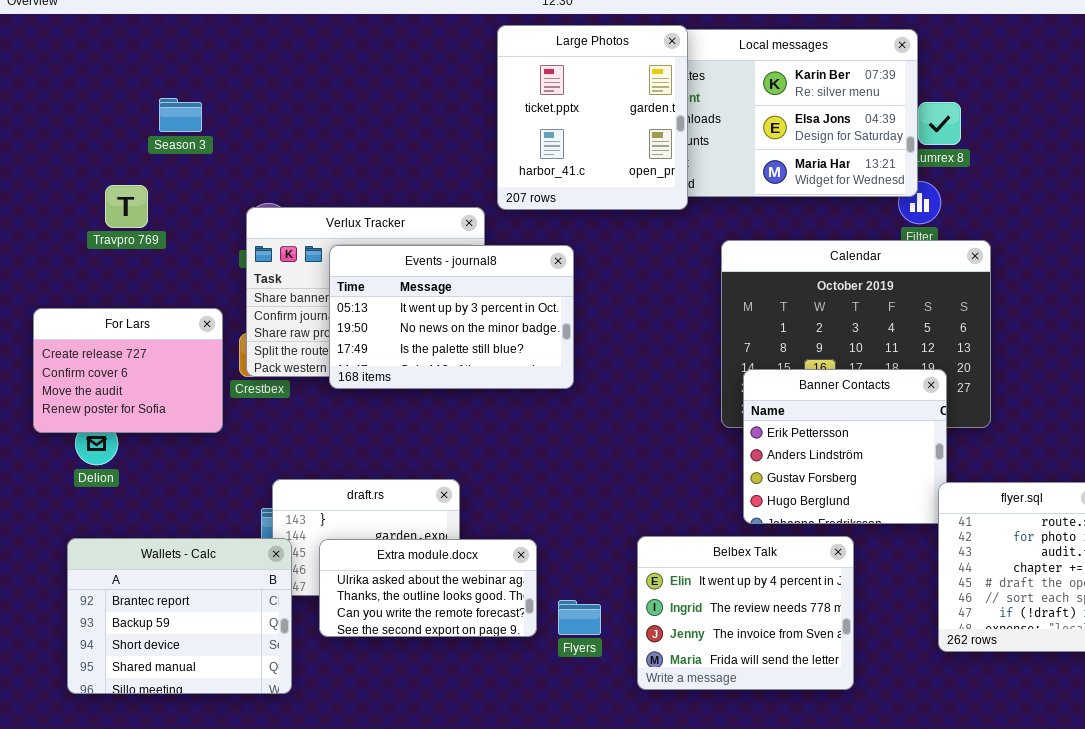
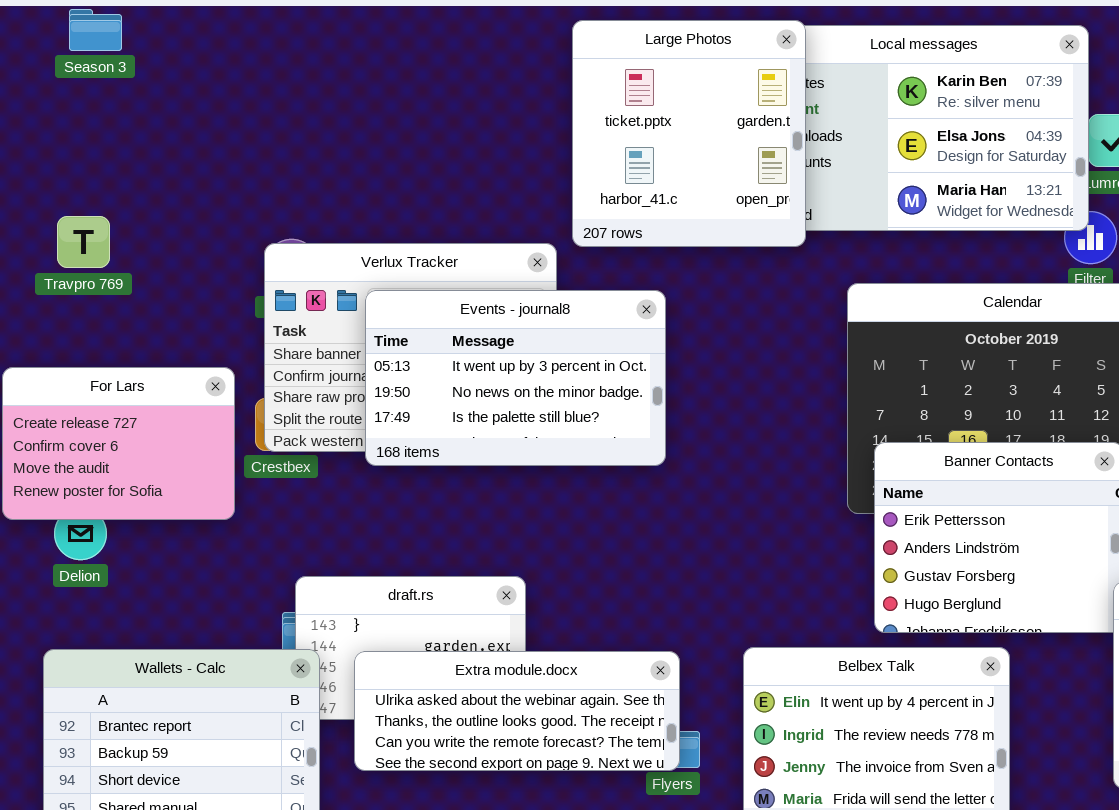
Season 3: [159,98,202,132] -> [69,9,122,51], moved
Travpro 769: [105,185,148,228] -> [57,216,110,268], moved
Extra module.docx: [319,539,537,637] -> [354,651,680,771], resized

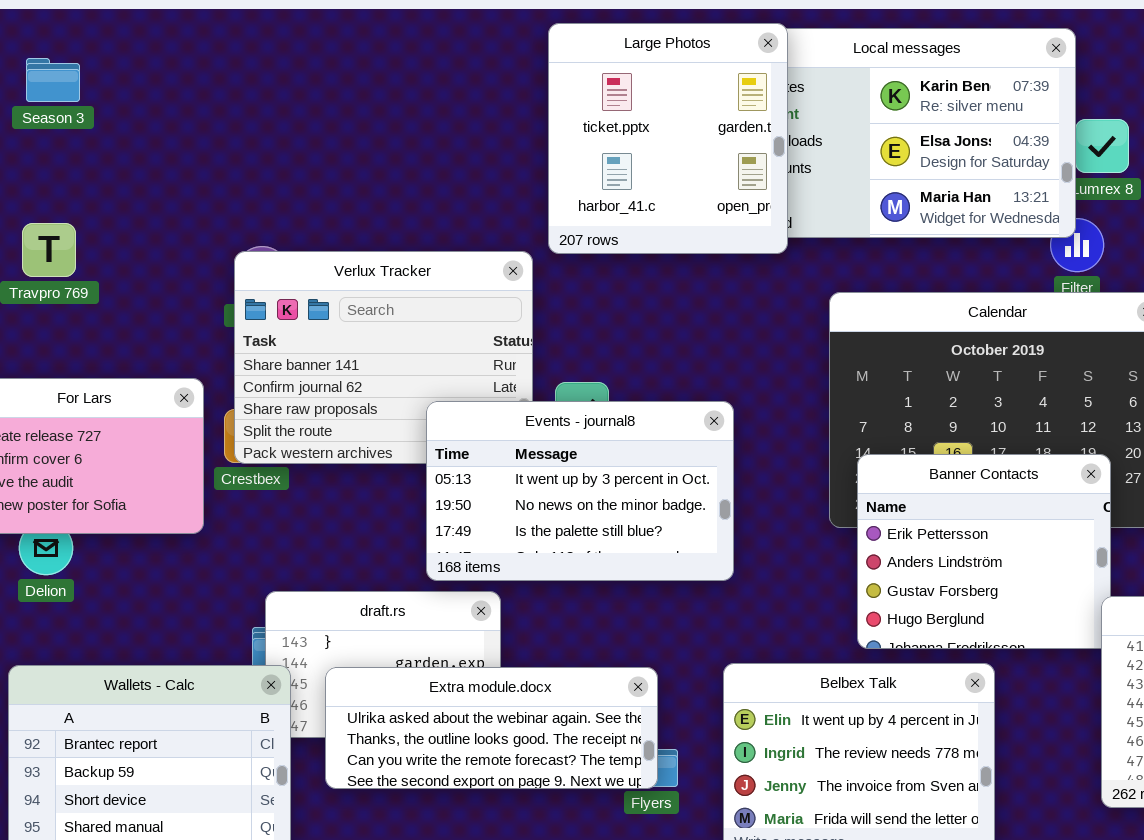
Season 3: [69,9,122,51] -> [26,58,80,102], moved
Events - journal8: [365,290,666,466] -> [426,401,734,581], moved

